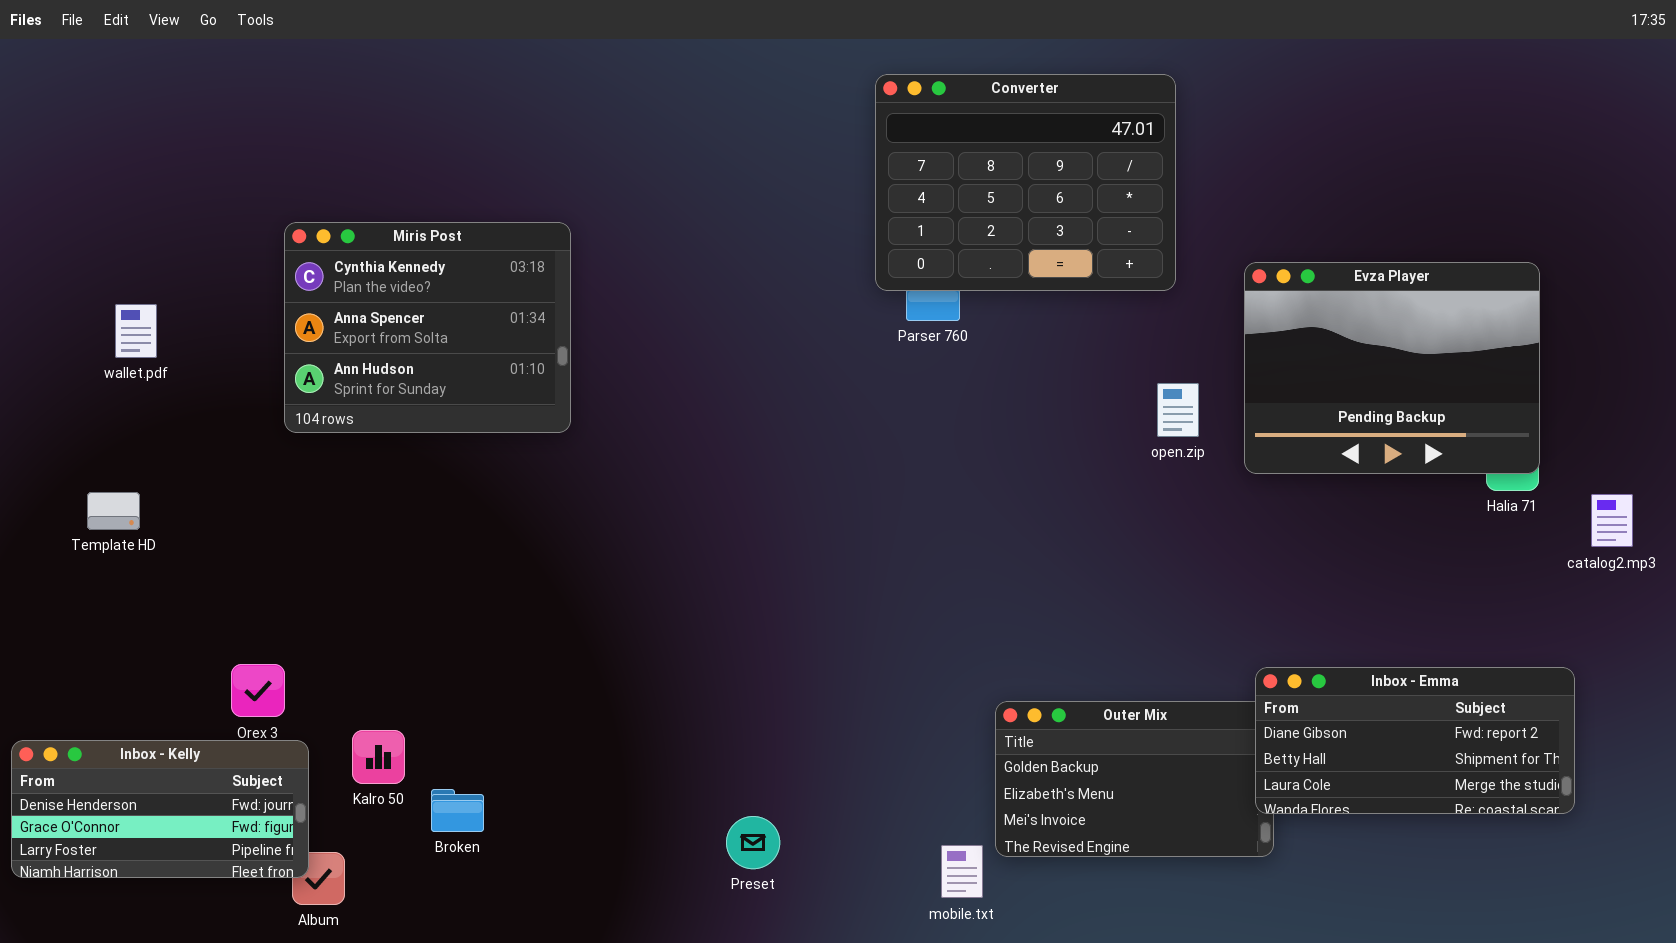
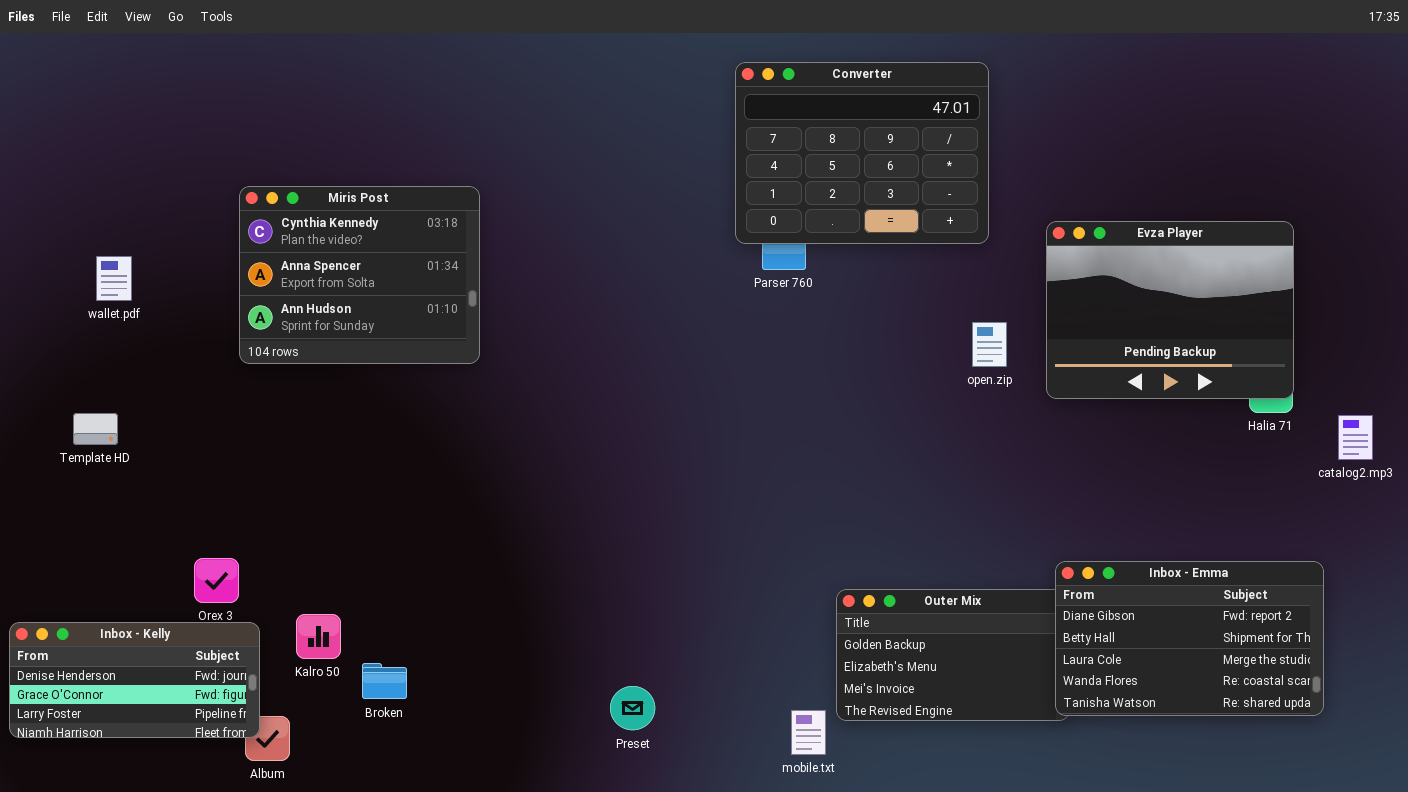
Inbox - Emma: [1255,667,1575,814] -> [1055,561,1324,716], resized

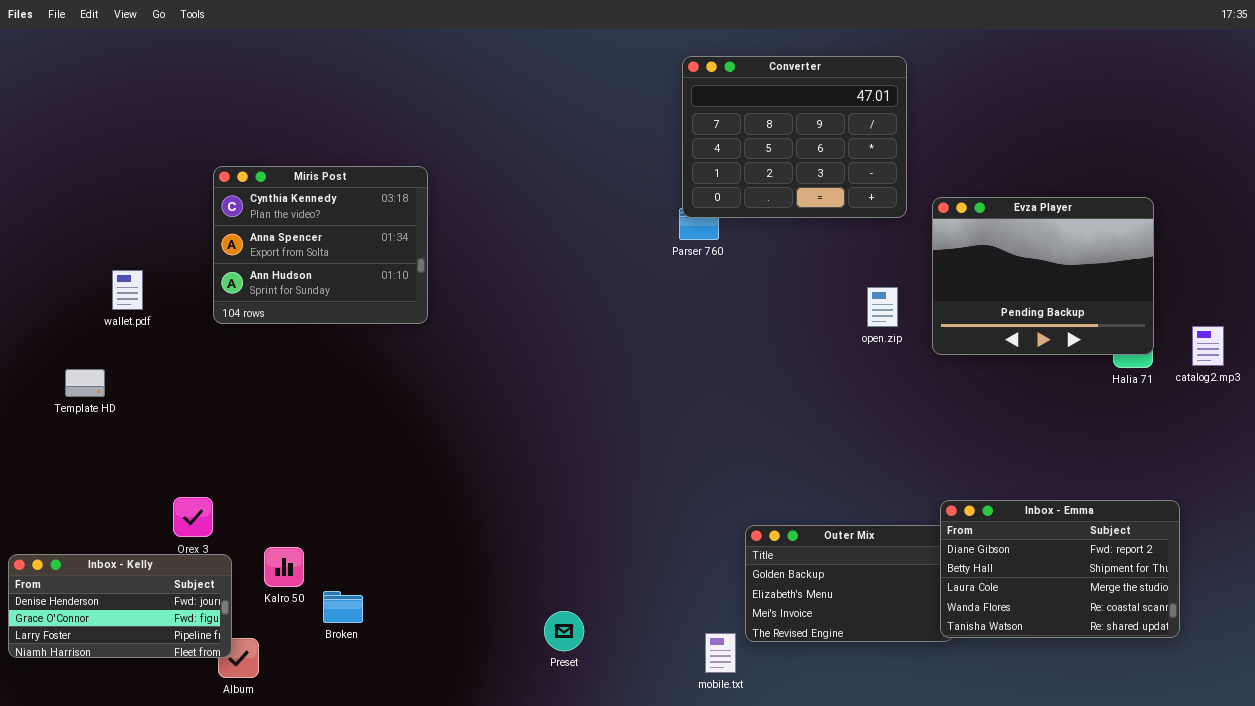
Converter: [735,62,989,244] -> [682,56,907,218], moved
wallet.pdf: [96,256,132,301] -> [112,270,143,310], moved
catalog2.mp3: [1338,415,1373,460] -> [1192,326,1224,366], moved

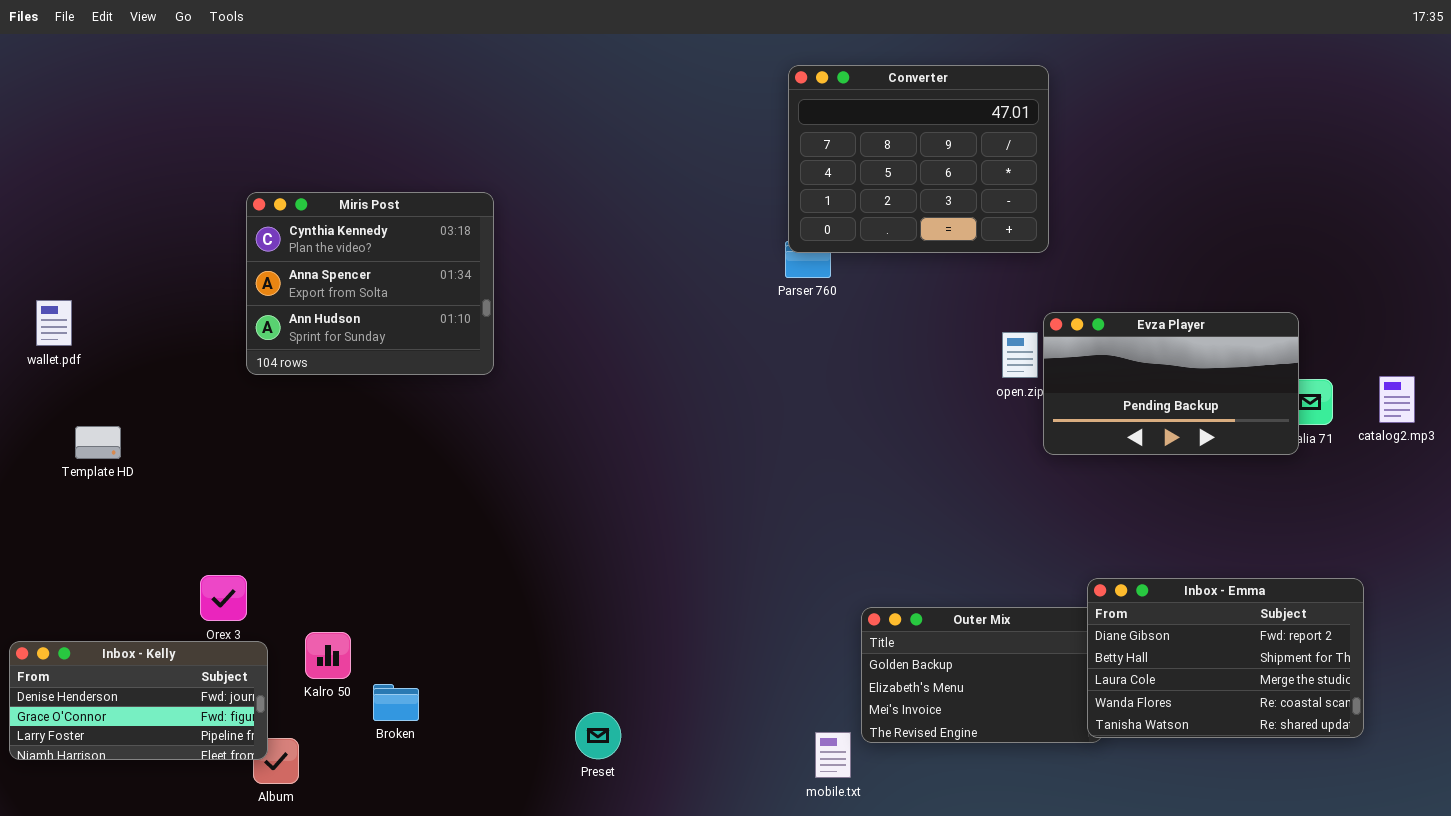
Evza Player: [932,197,1154,355] -> [1043,312,1299,455], moved, resized
wallet.pdf: [112,270,143,310] -> [36,300,72,346], moved
Preset: [544,611,584,651] -> [575,712,621,759], moved

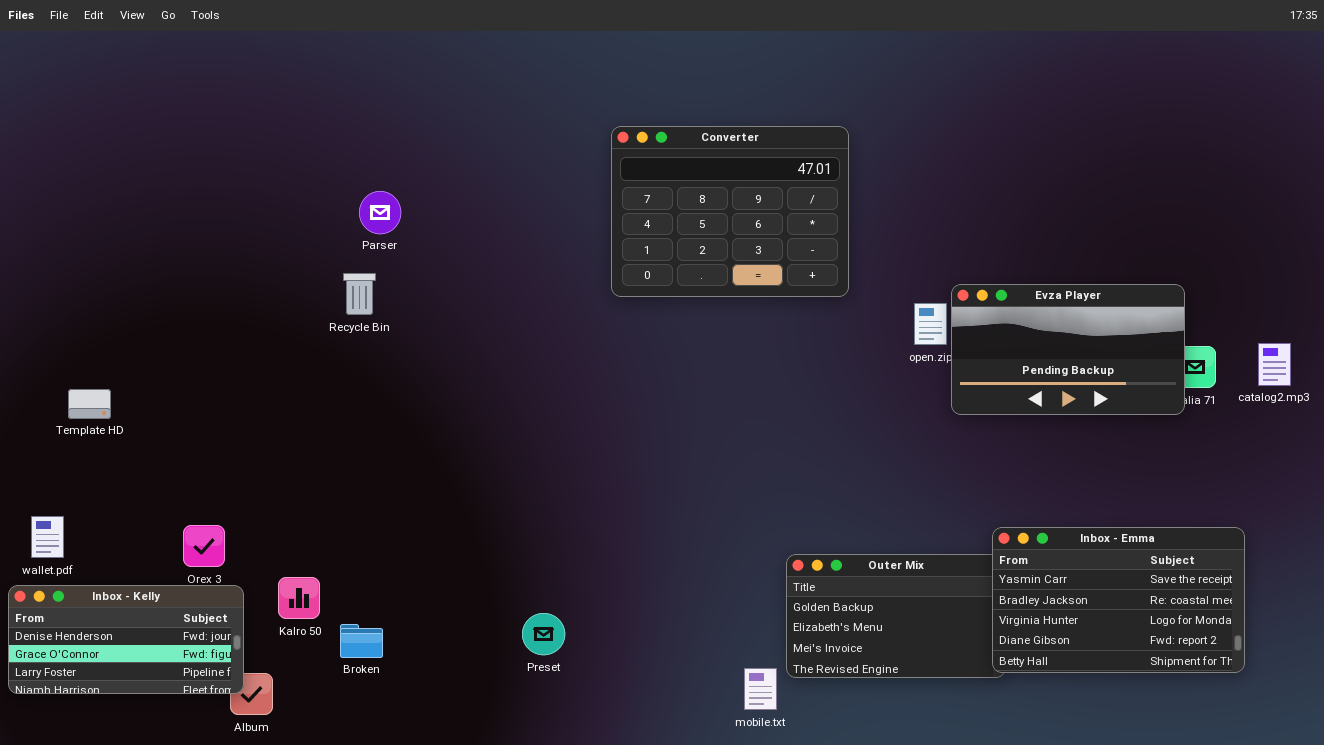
Converter: [788,65,1049,253] -> [611,126,849,297], moved
Miris Post: [246,192,494,375] -> none, closed
wallet.pdf: [36,300,72,346] -> [31,516,64,558], moved
Inbox - Emma: [1087,578,1364,738] -> [992,527,1245,673], scrolled up 3 rows
Preset: [575,712,621,759] -> [522,613,565,655], moved

